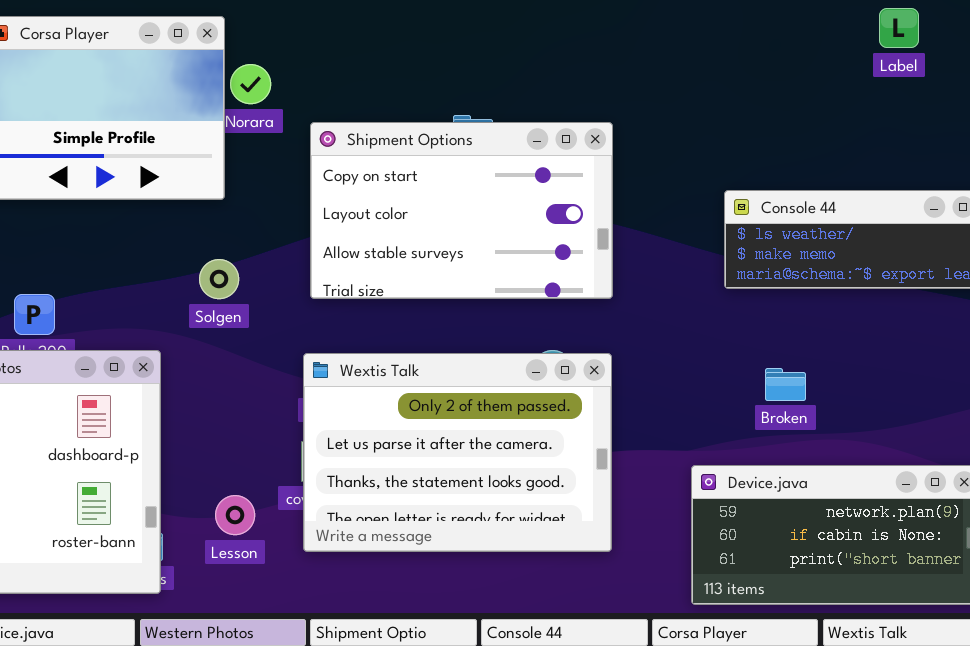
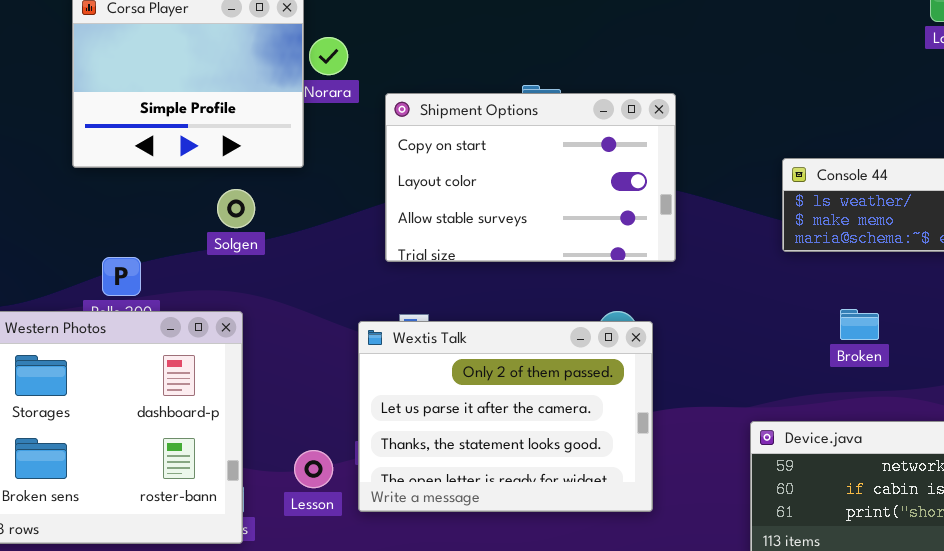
Solgen: [199,259,239,299] -> [217,189,255,228], moved
Wextis Talk: [303,353,612,552] -> [358,321,653,512], moved
Broken: [765,368,806,401] -> [840,309,879,340], moved

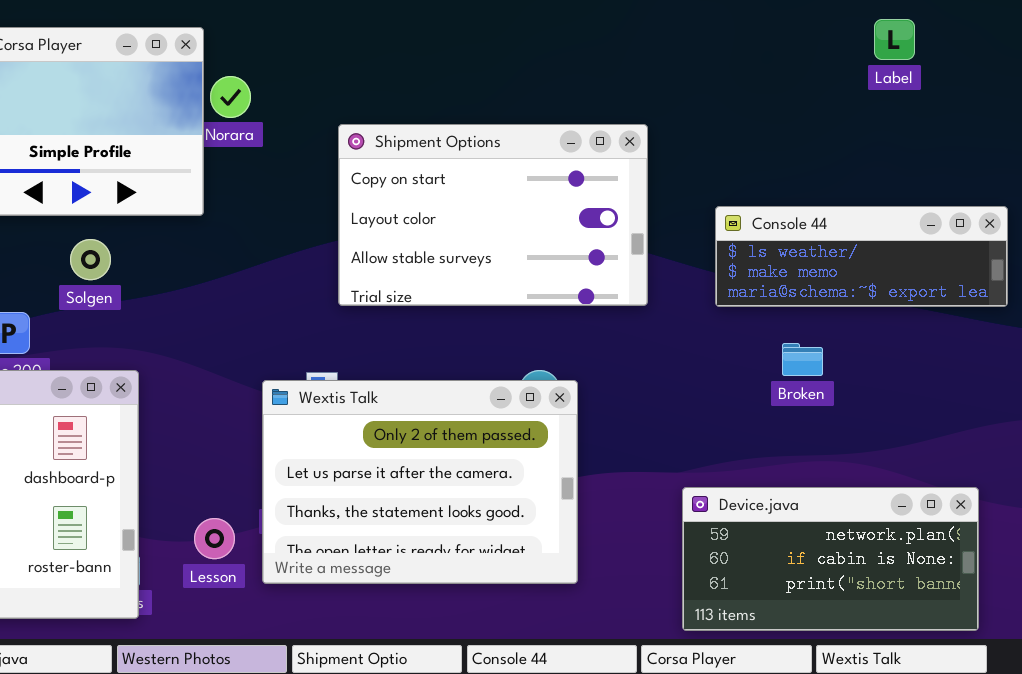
Shipment Options: [385,93,676,262] -> [338,124,648,306], moved
Solgen: [217,189,255,228] -> [70,239,111,280], moved
Broken: [840,309,879,340] -> [782,343,823,376], moved

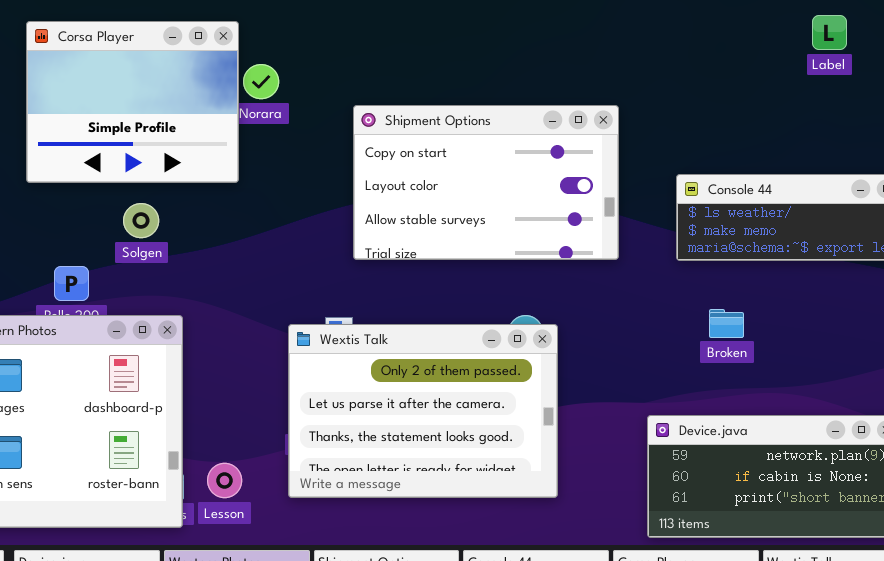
Broken: [782,343,823,376] -> [709,309,744,338], moved
Lesson: [194,518,235,559] -> [207,463,242,498], moved

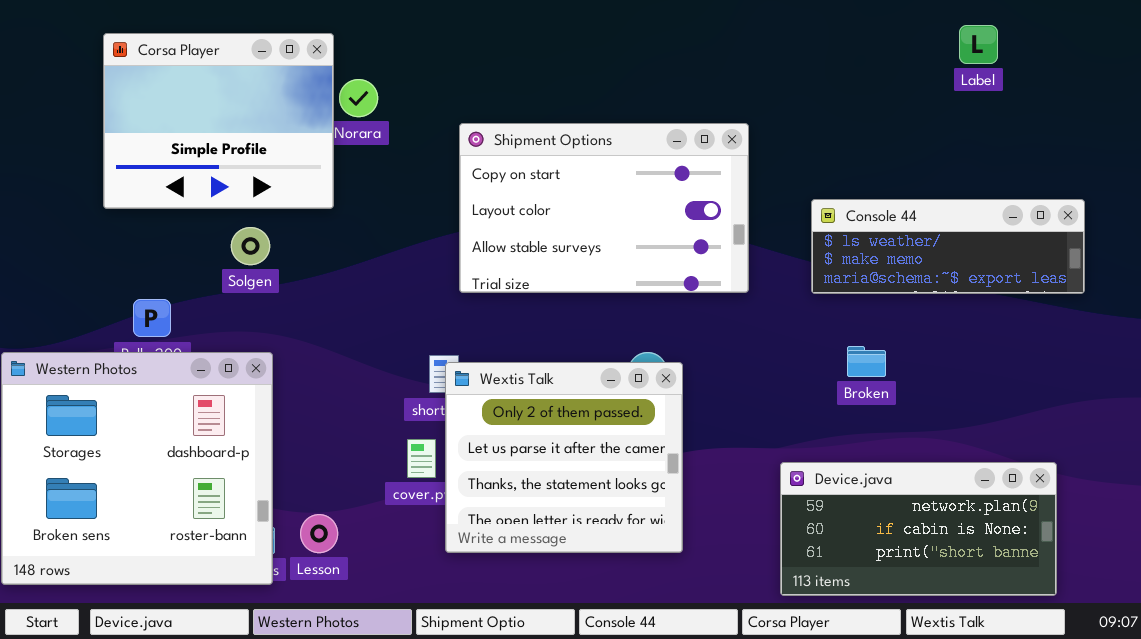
Solgen: [123,203,159,238] -> [231,227,270,265], moved
Wextis Talk: [288,324,558,498] -> [445,362,683,553], resized

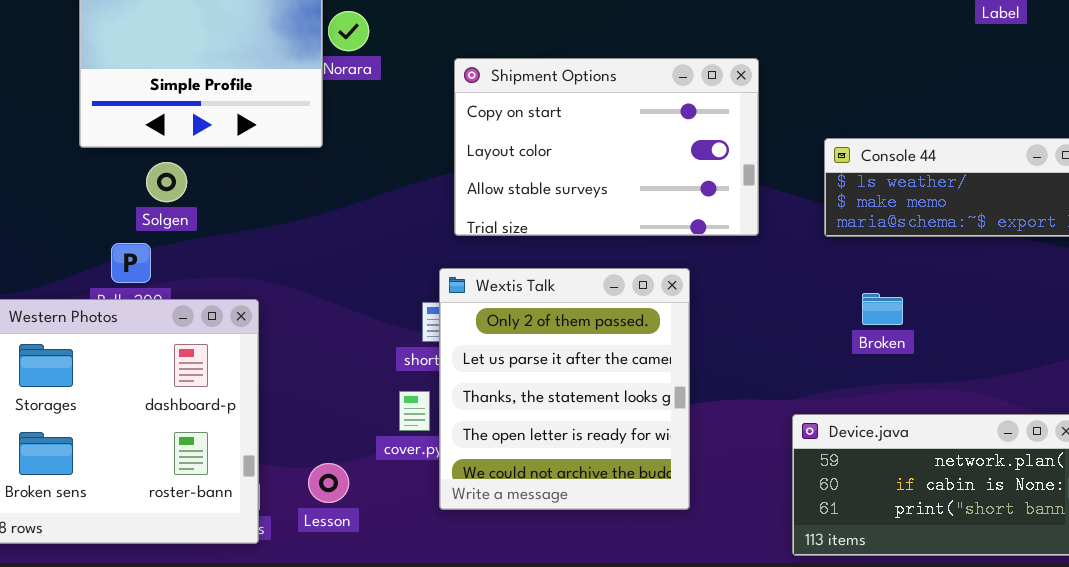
Solgen: [231,227,270,265] -> [146,162,187,202], moved
Wextis Talk: [445,362,683,553] -> [439,268,690,510], resized
Lesson: [300,514,338,553] -> [308,463,349,503], moved

